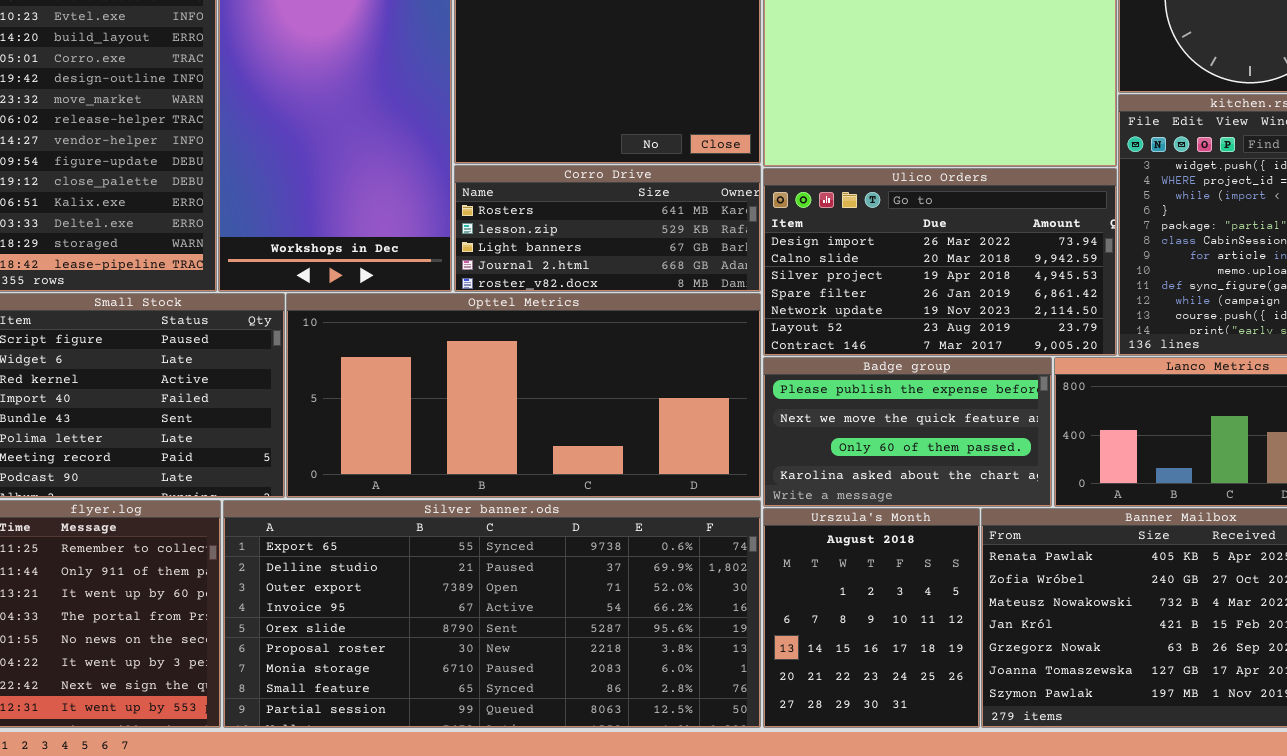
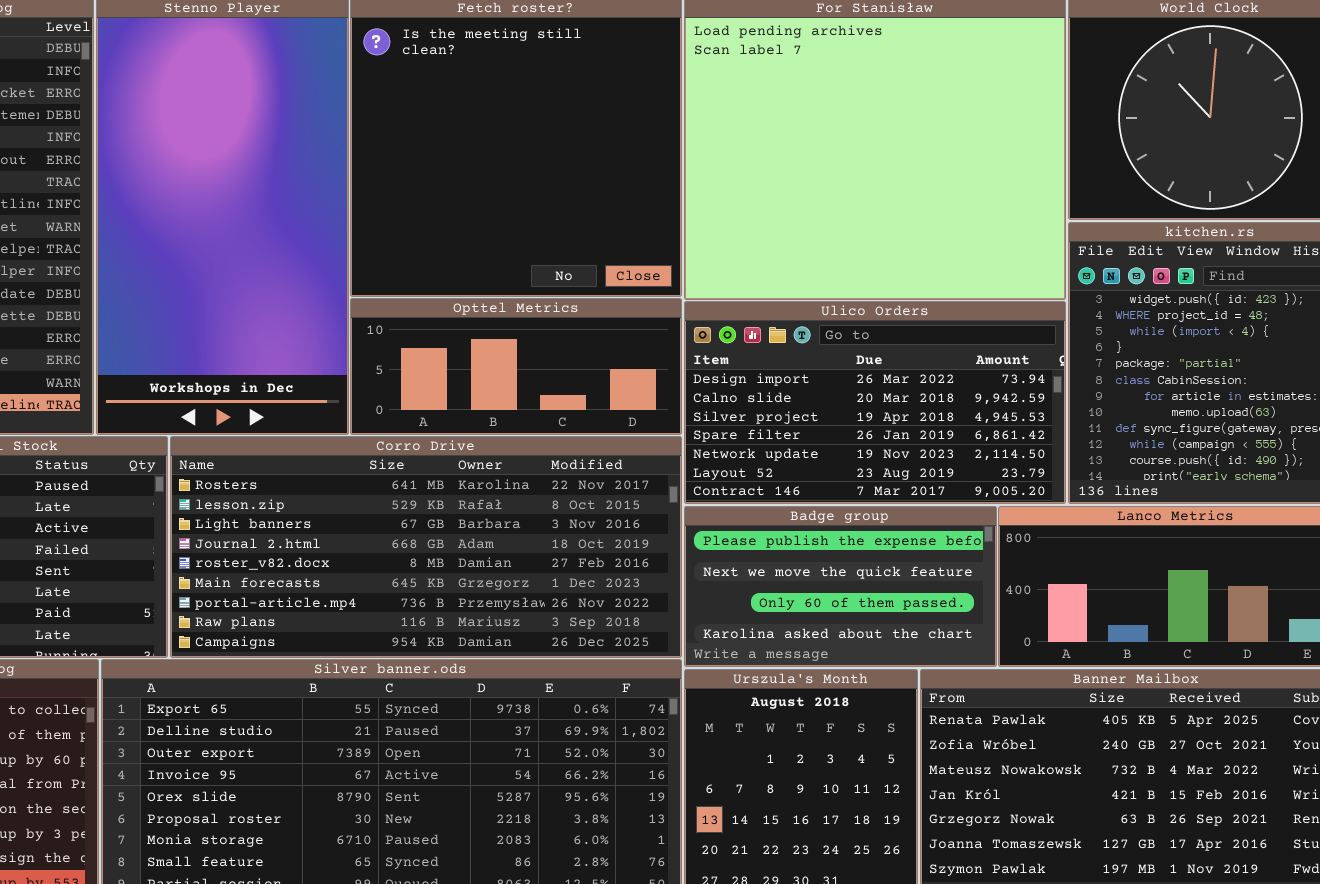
Corro Drive: [454,165,761,292] -> [170,436,682,658], moved, resized
Opttel Metrics: [286,293,761,498] -> [350,298,682,435], moved, resized

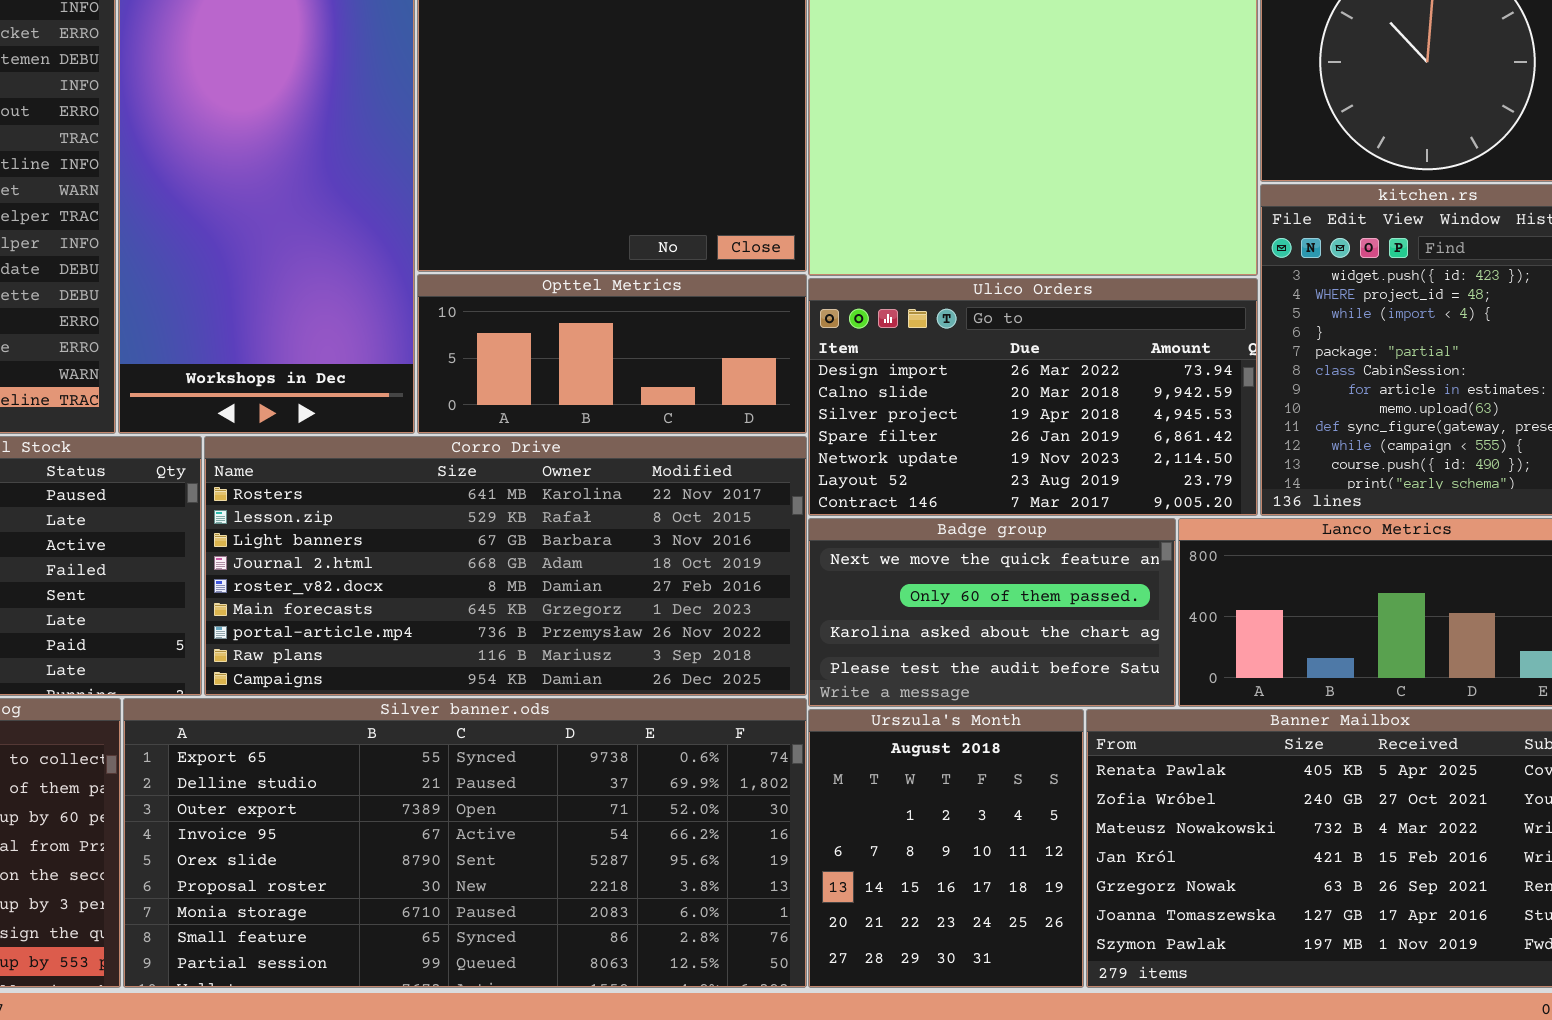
Badge group: [684,506,997,667] -> [808,518,1176,707], scrolled down 1 row

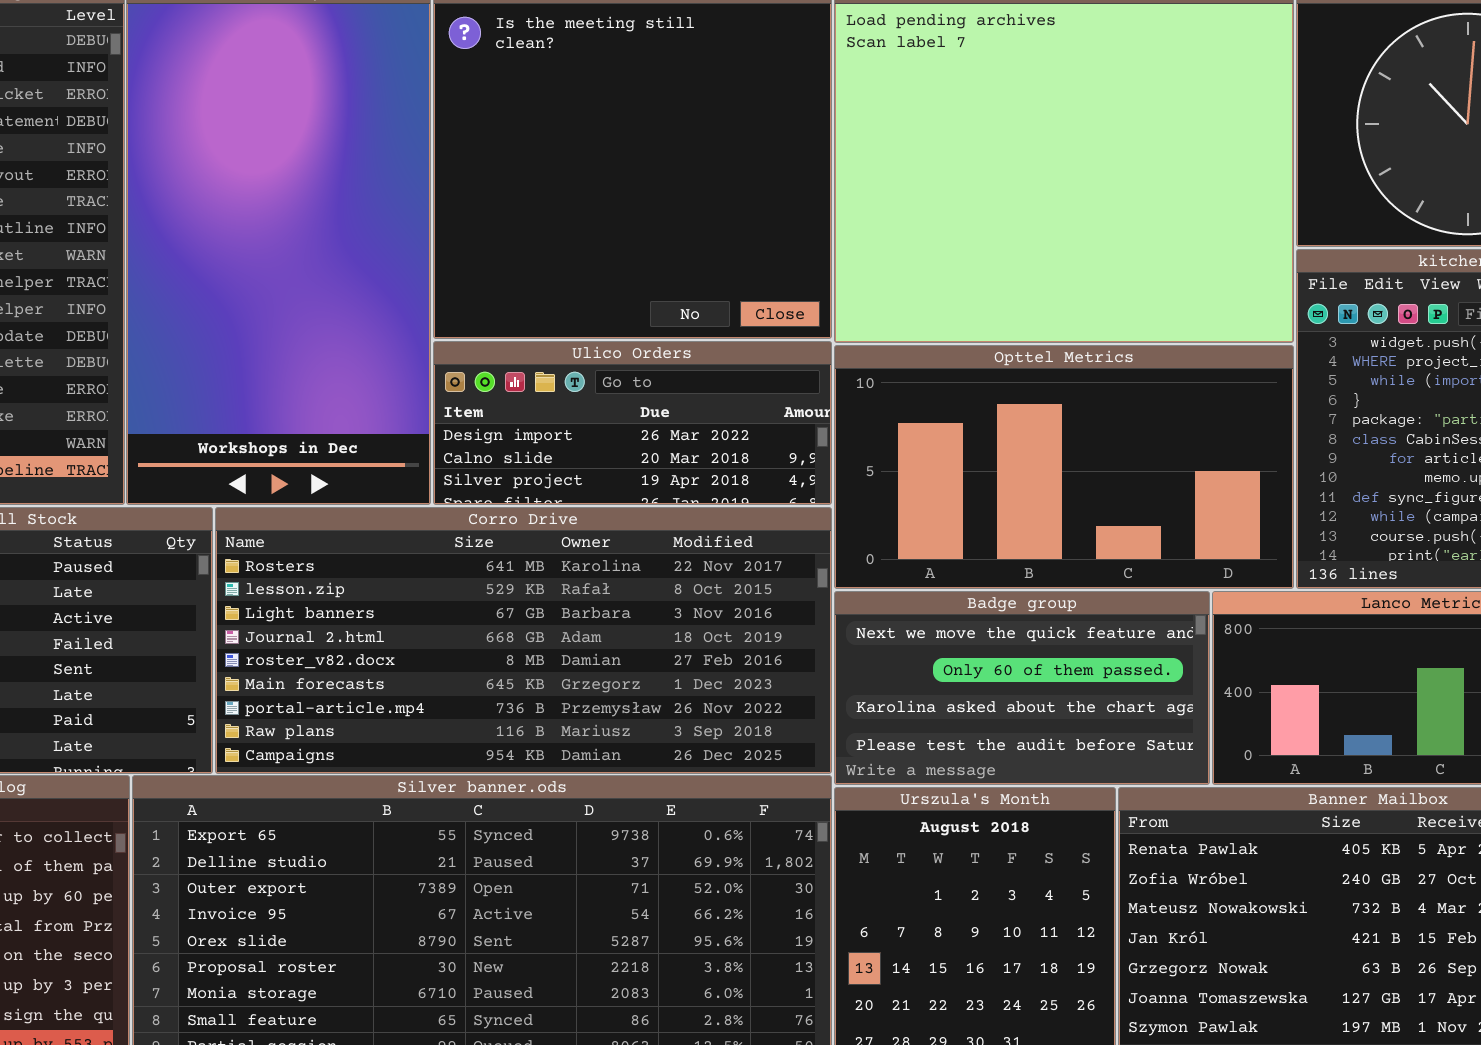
Opttel Metrics: [417,274,807,434] -> [834,345,1294,589], moved, resized
Ulico Orders: [808,278,1258,516] -> [433,341,832,505], moved, resized

